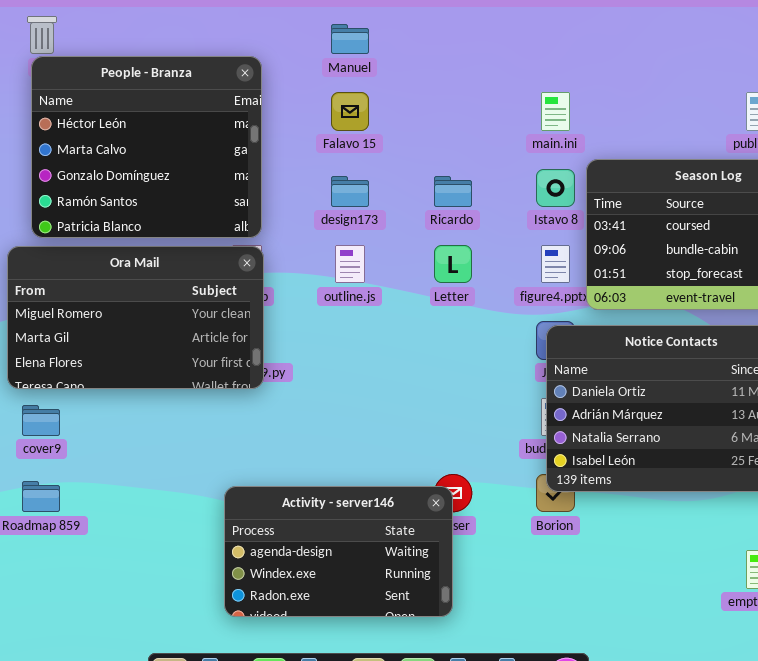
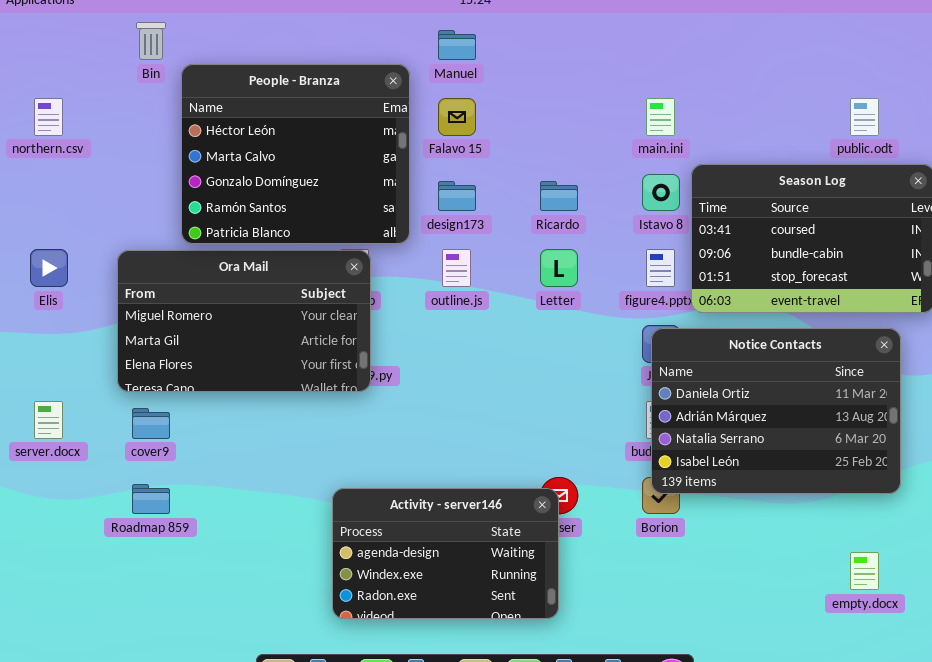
People - Branza: [31,56,262,238] -> [181,64,410,244], moved

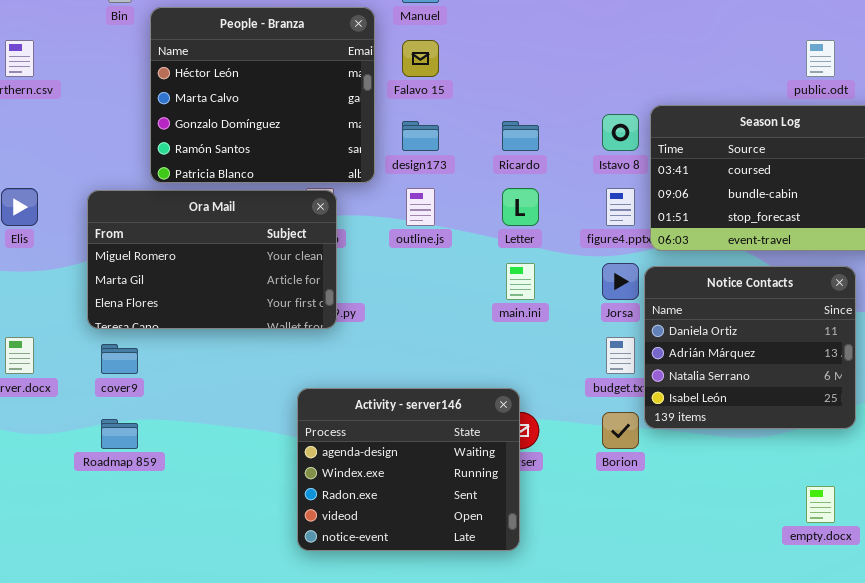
main.ini: [646,98,675,136] -> [506,263,535,300], moved
Notice Contacts: [651,328,901,494] -> [644,266,856,429], resized
Activity - server146: [332,488,559,619] -> [297,388,520,551], resized

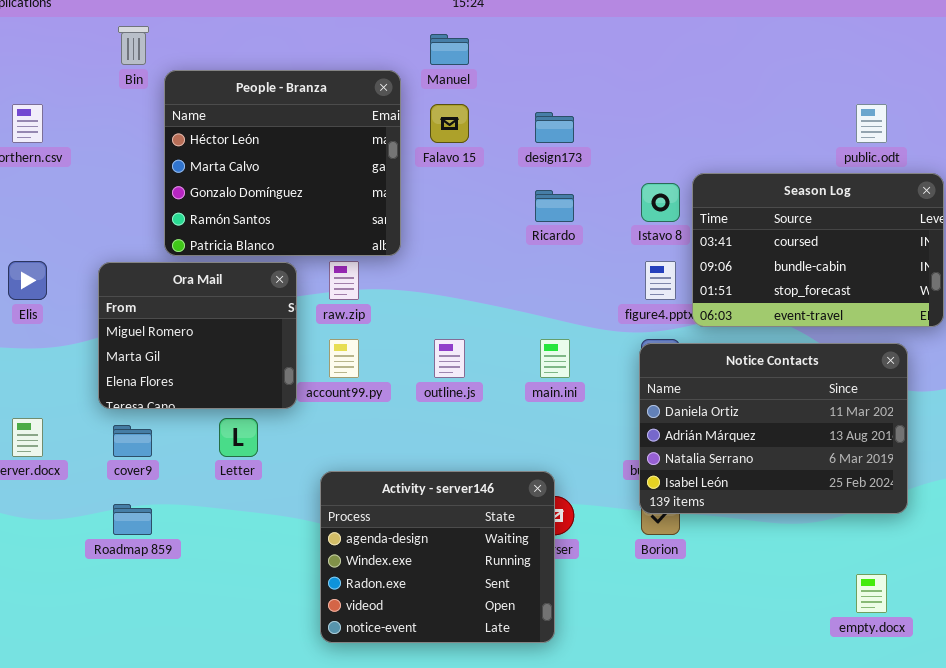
design173: [402,121,439,151] -> [535,112,574,143], moved
outline.js: [406,188,435,226] -> [434,339,465,378], moved
Letter: [502,188,539,226] -> [219,418,258,457], moved
Ora Mail: [87,190,337,329] -> [98,262,297,409], resized
Notice Contacts: [644,266,856,429] -> [639,343,908,514], resized

